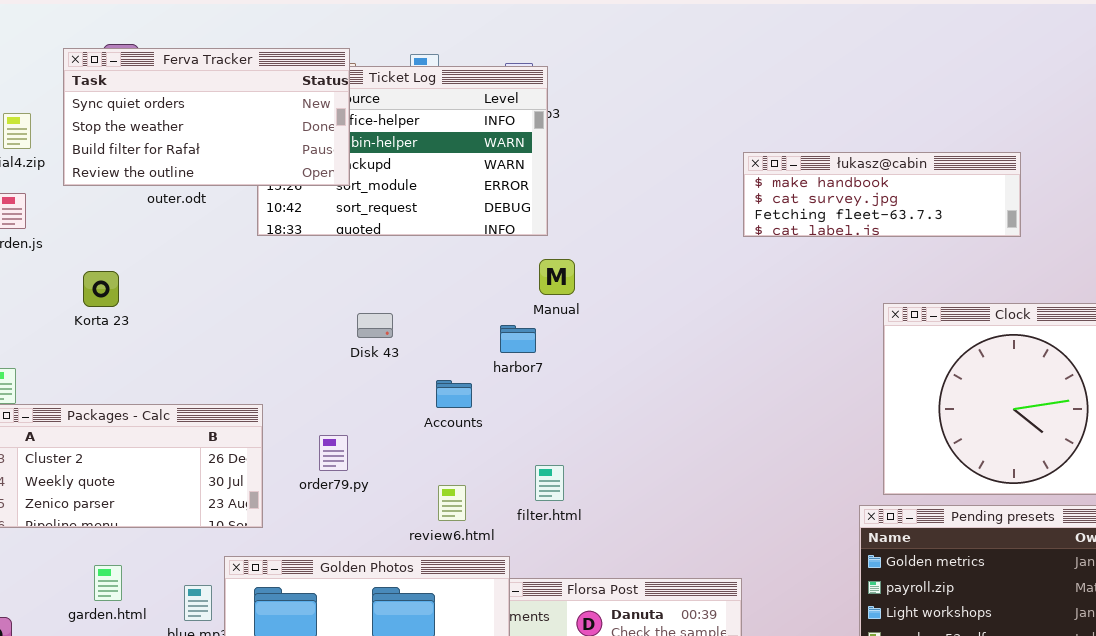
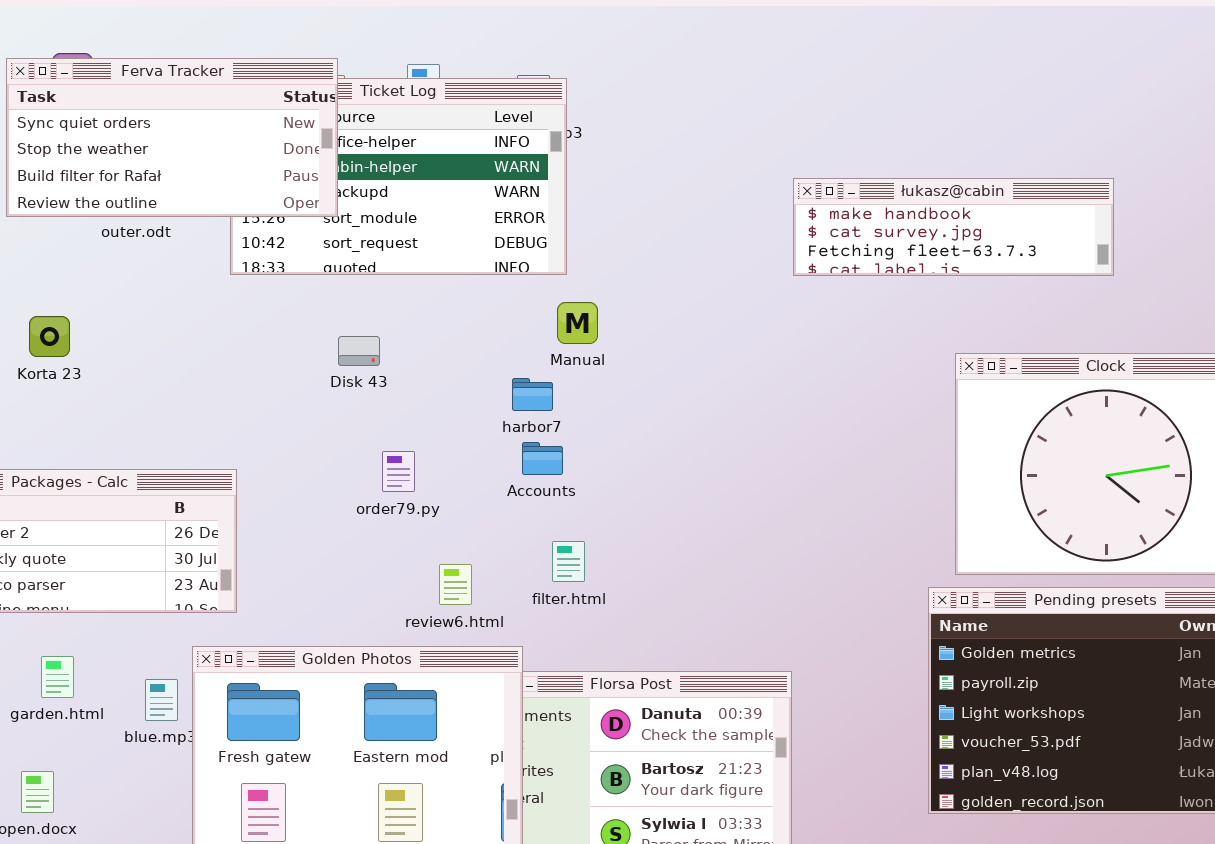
Disk 43: [357,313,393,338] -> [338,336,380,366], moved
Accounts: [436,380,472,408] -> [522,442,563,475], moved
order79.py: [319,435,348,471] -> [382,451,415,492], moved

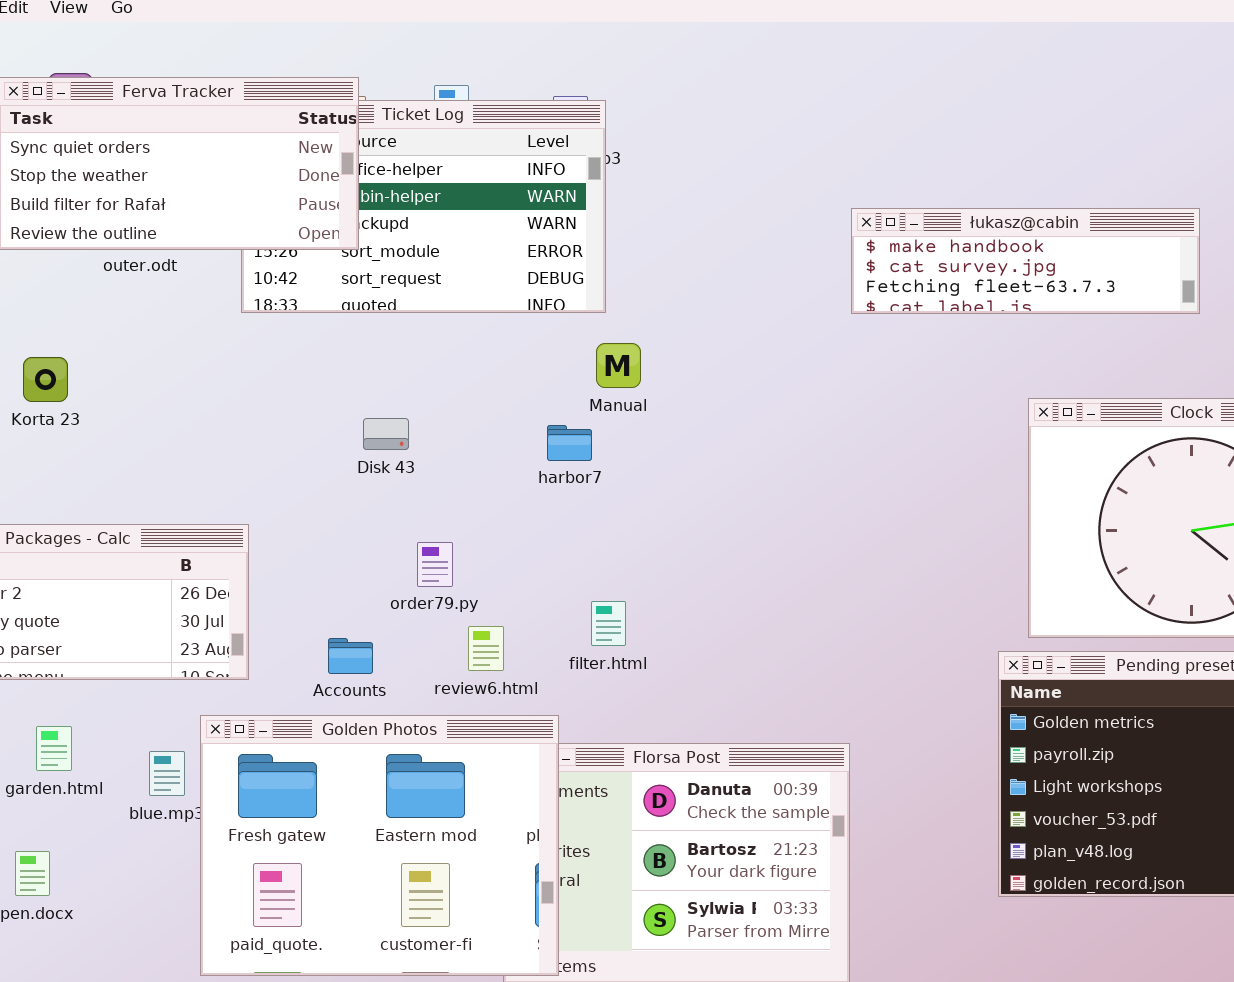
Disk 43: [338,336,380,366] -> [363,418,409,450], moved
Accounts: [522,442,563,475] -> [328,638,373,674], moved
order79.py: [382,451,415,492] -> [417,542,453,587], moved

